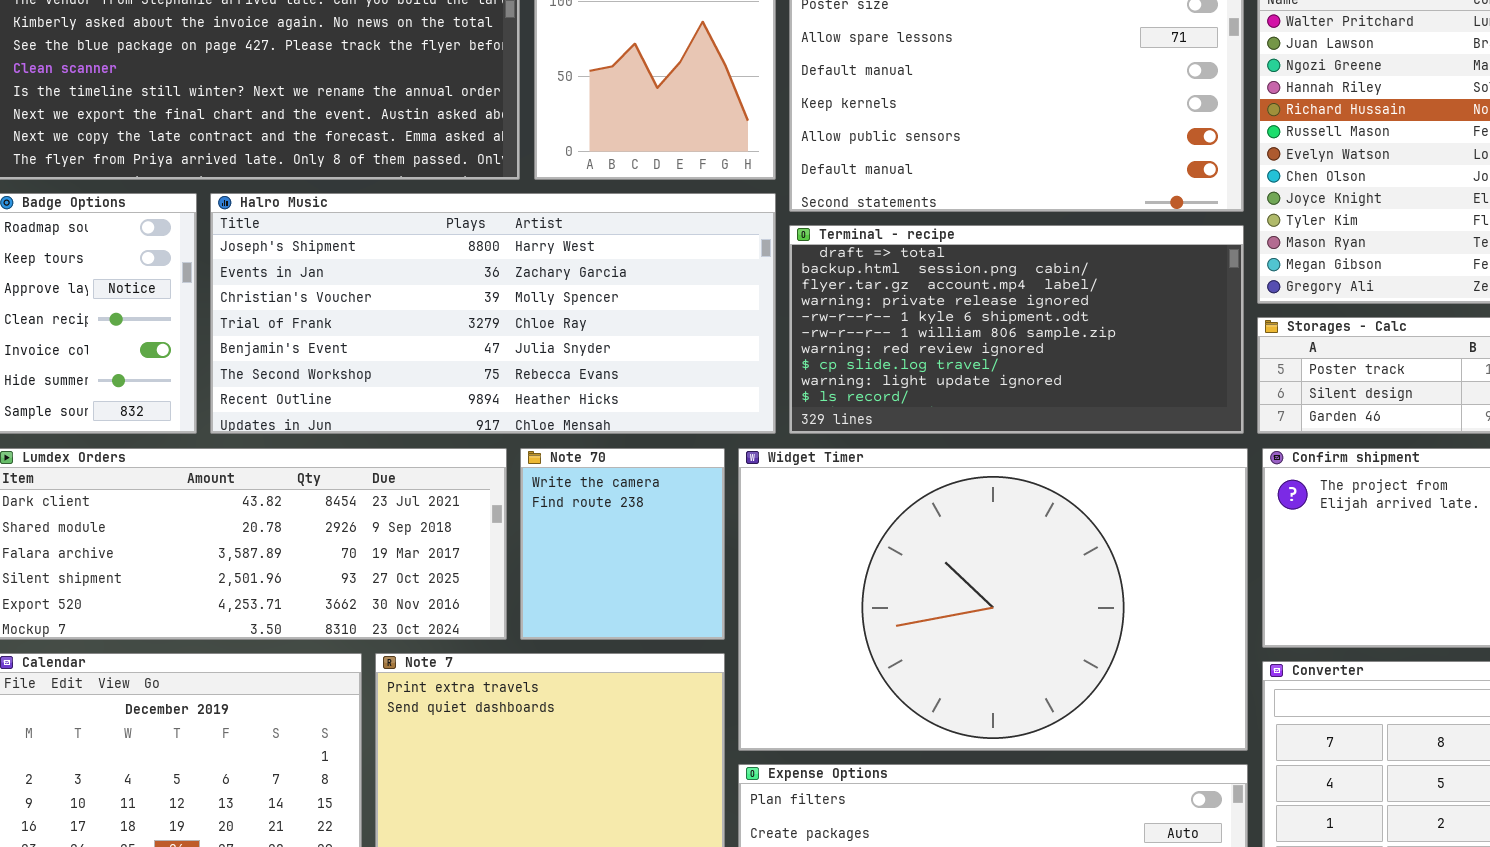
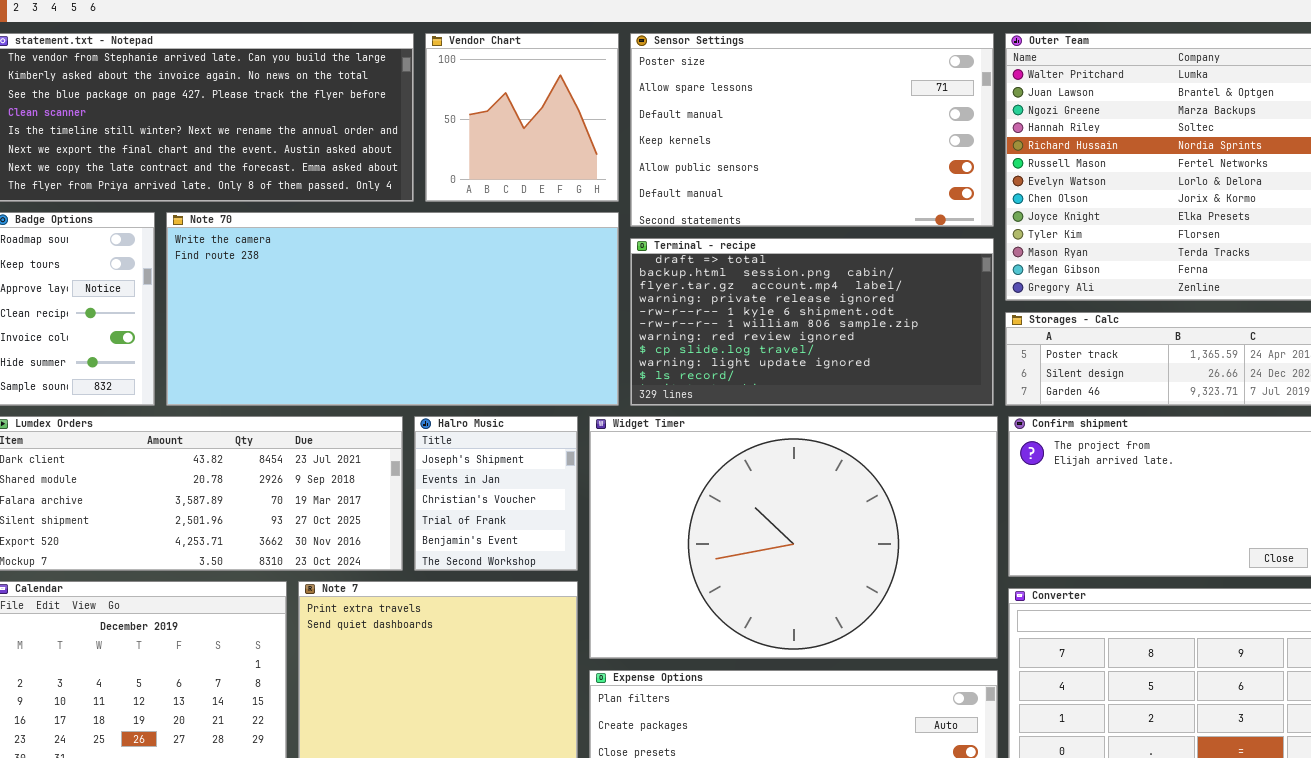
Halro Music: [210,193,776,434] -> [414,416,578,571], moved, resized
Note 70: [520,448,725,640] -> [166,212,619,406], moved, resized

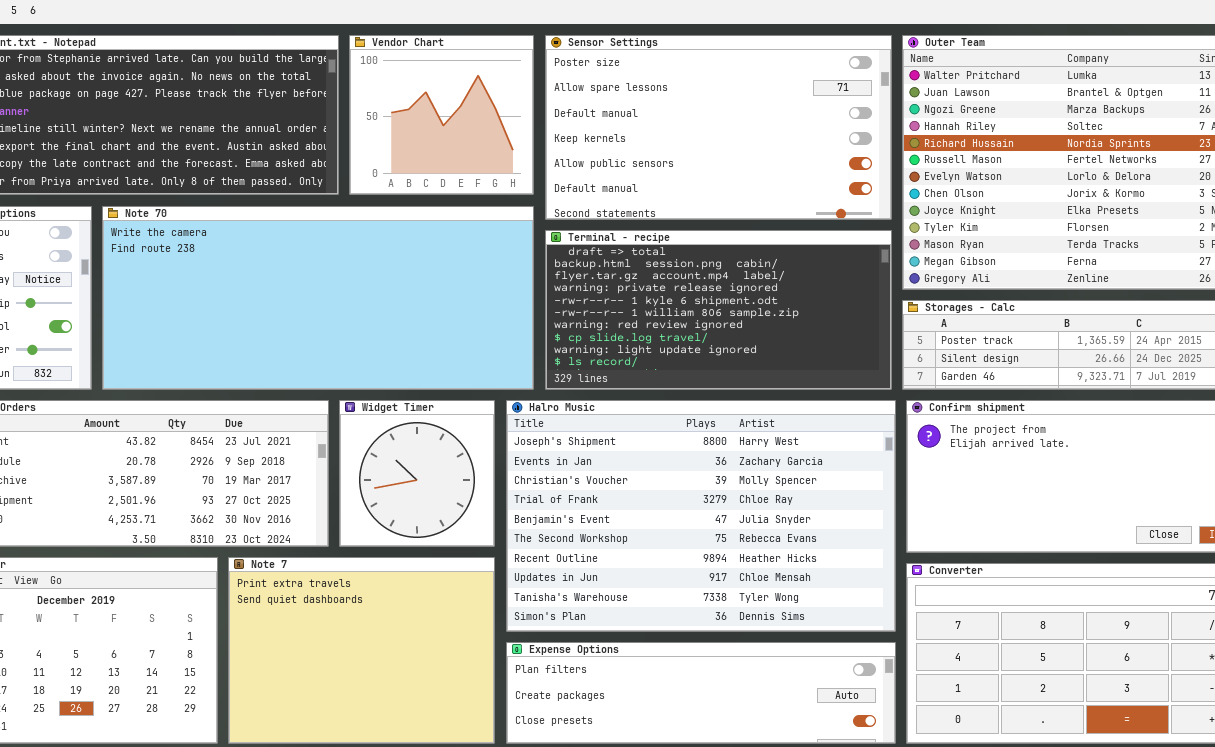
Halro Music: [414,416,578,571] -> [506,400,896,632], moved, resized
Widget Timer: [589,416,998,659] -> [339,400,495,547], moved, resized

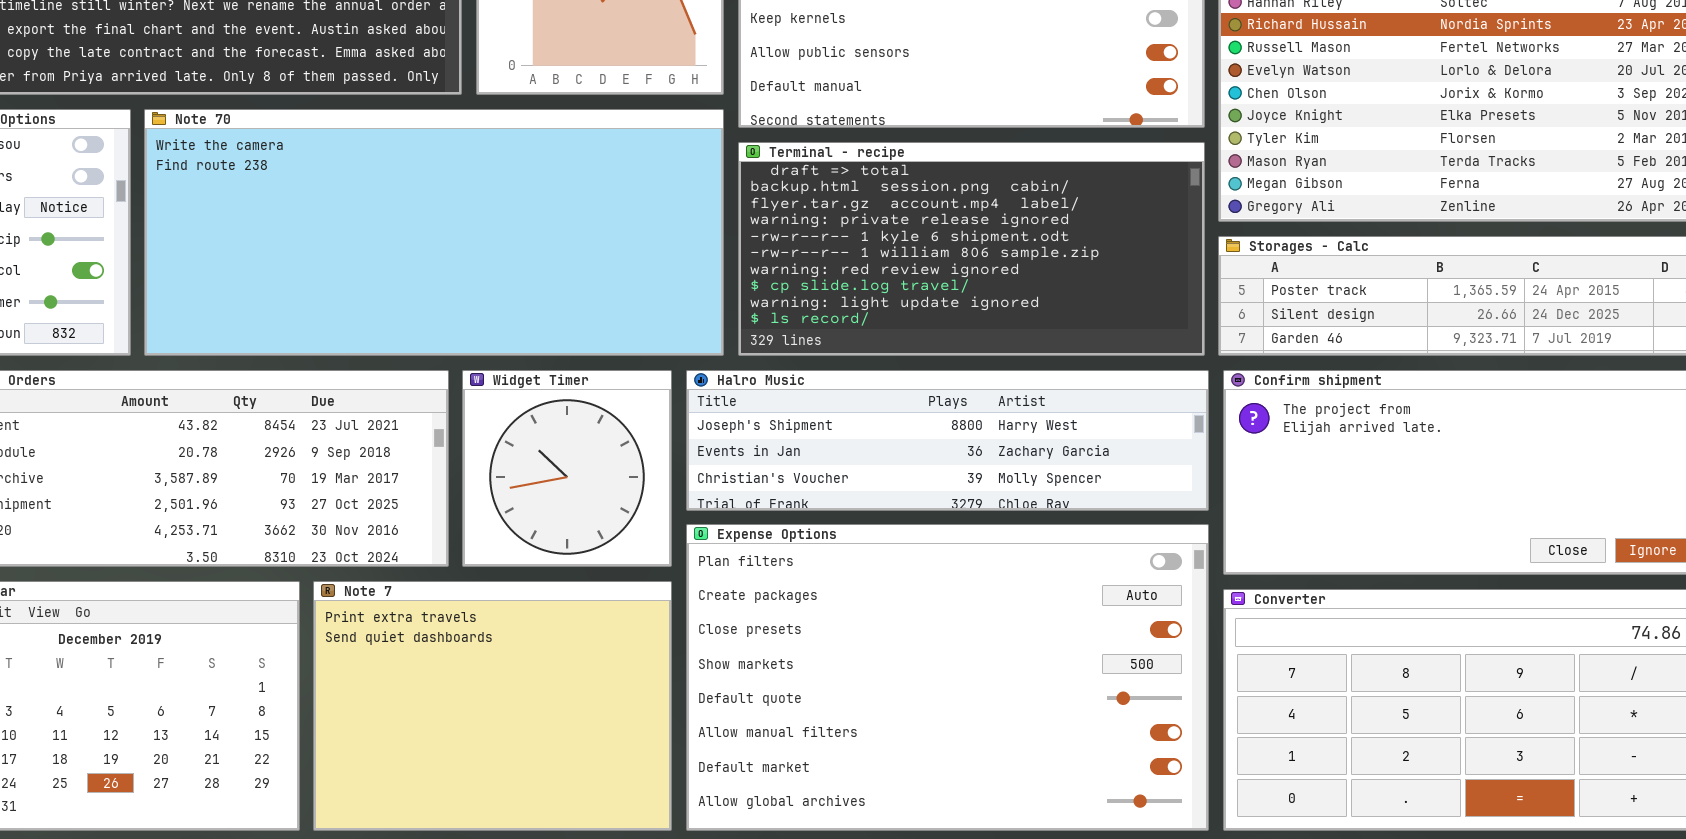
Halro Music: [506,400,896,632] -> [686,370,1209,511], resized
Expense Options: [506,642,896,744] -> [686,524,1209,831], resized

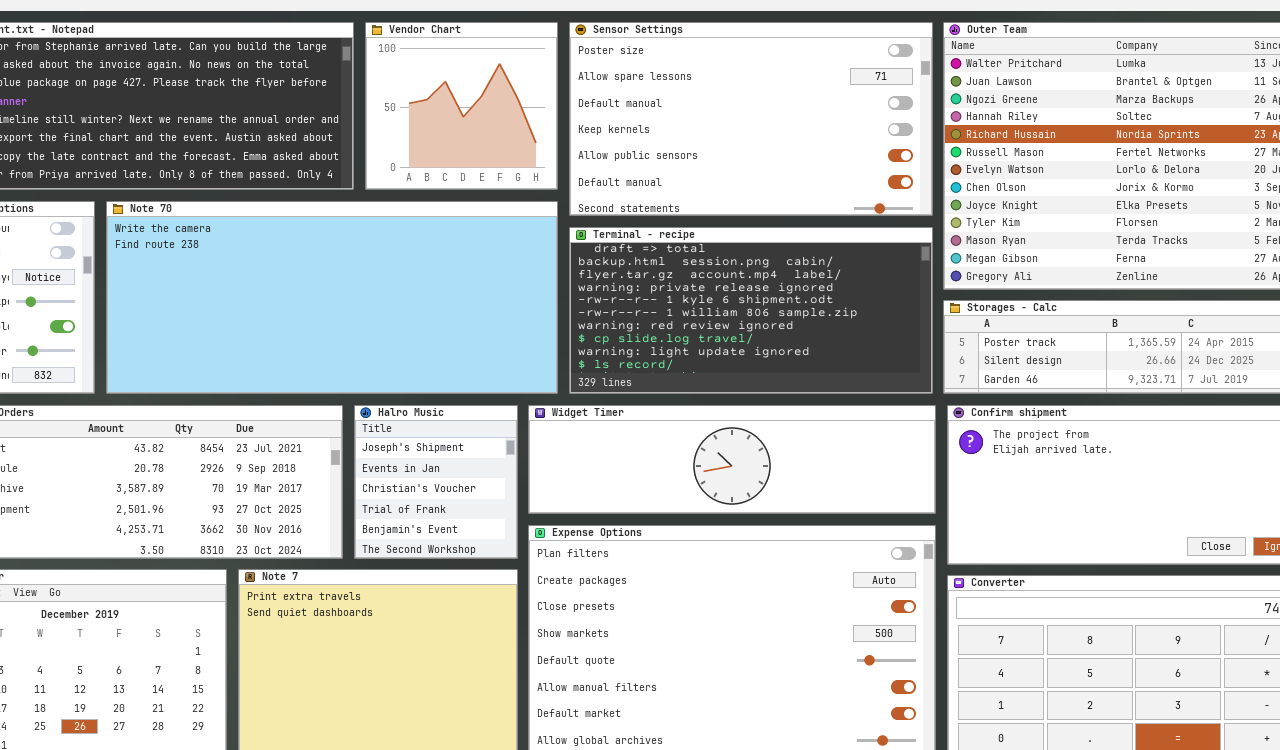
Widget Timer: [462,370,672,567] -> [528,405,936,514], moved, resized
Halro Music: [686,370,1209,511] -> [354,405,518,559], moved, resized

